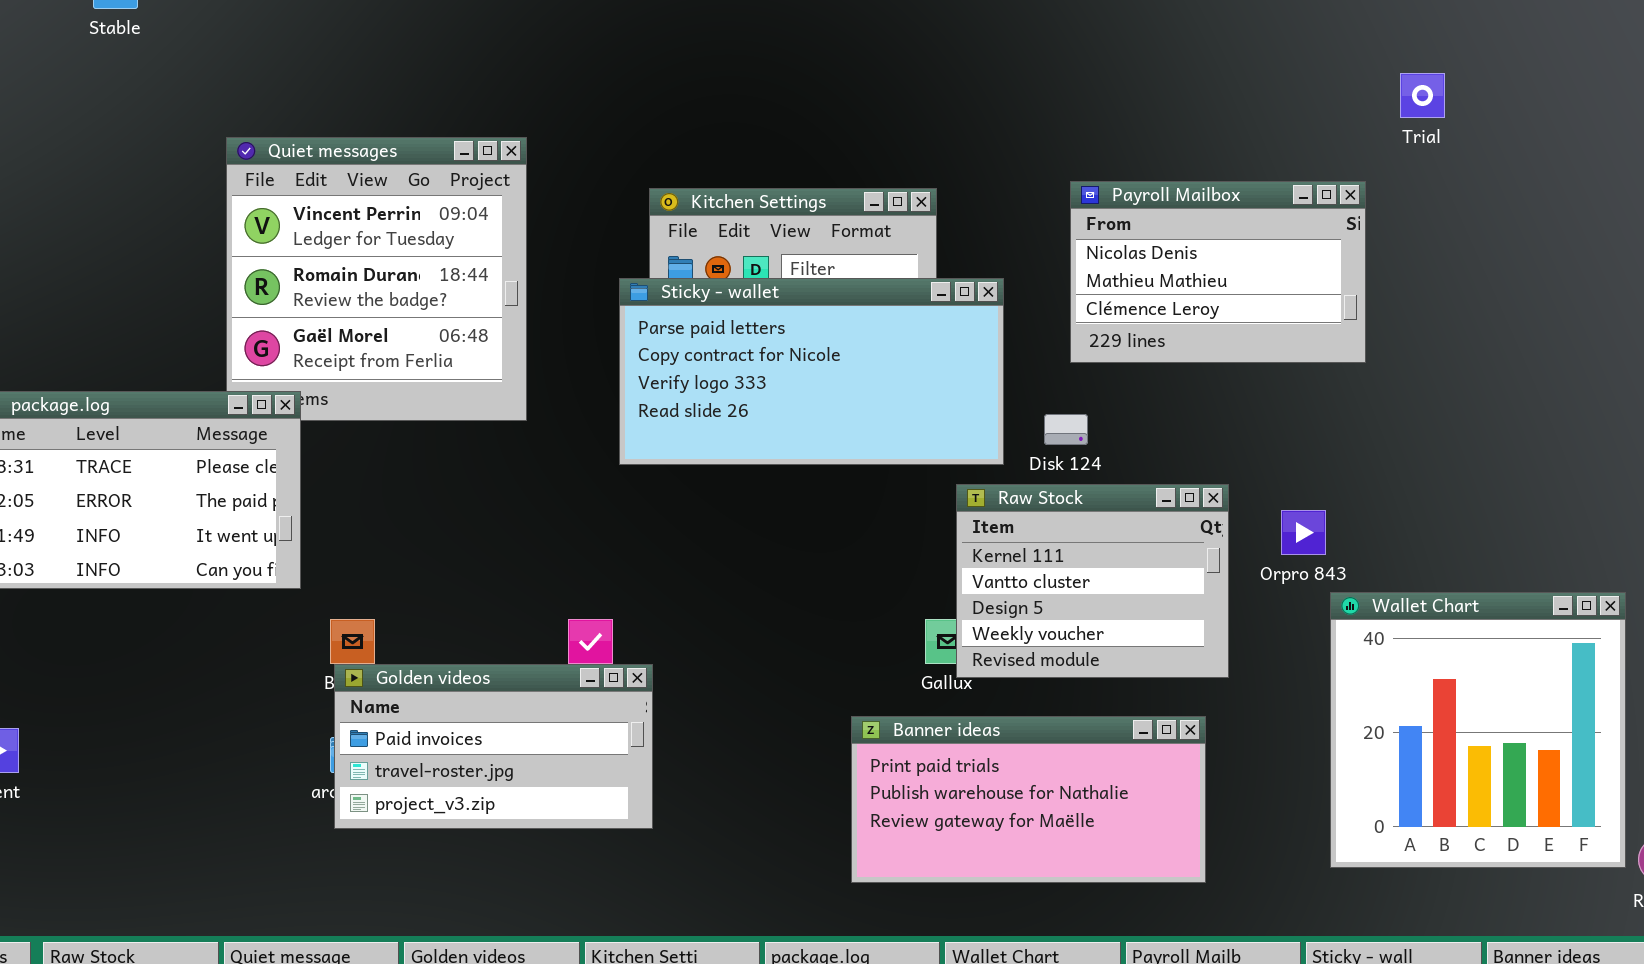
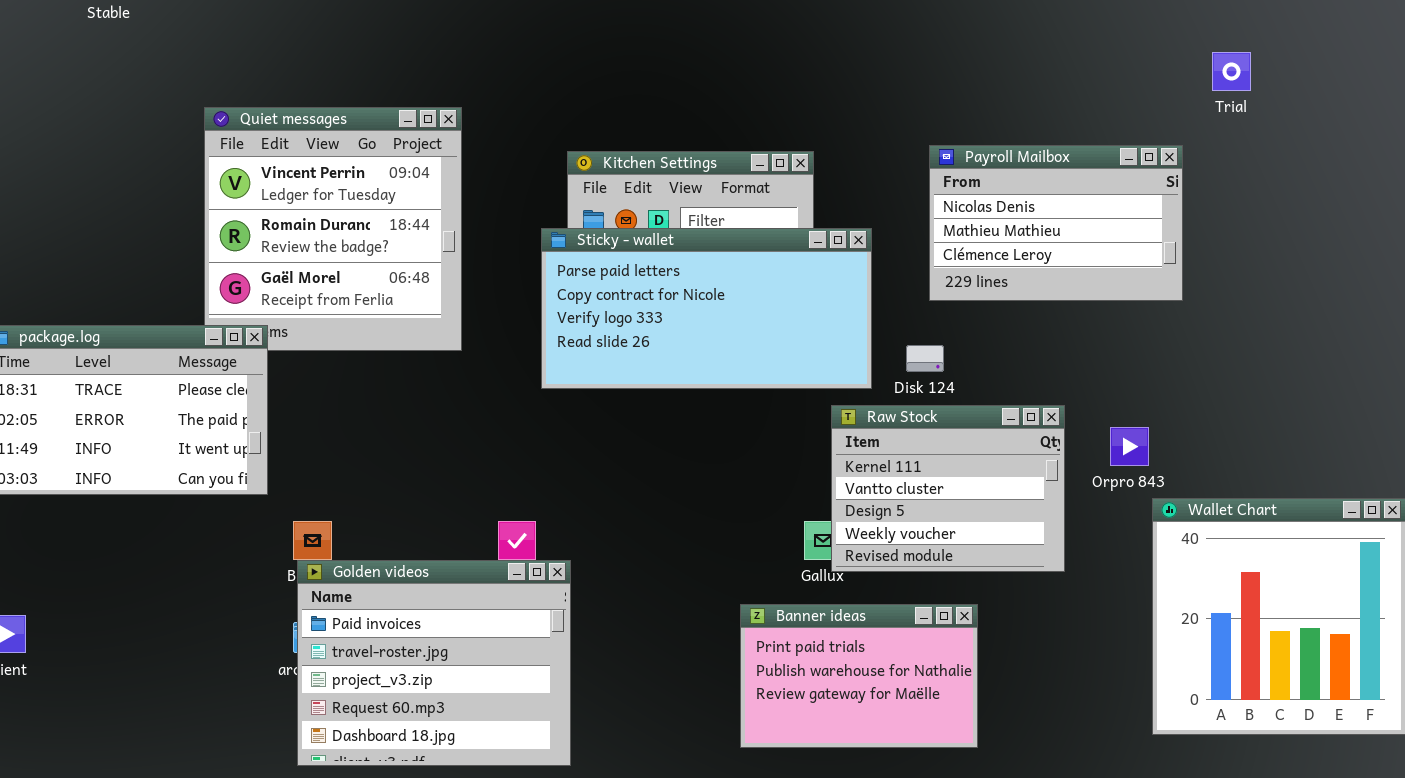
Golden videos: [334,664,653,829] -> [297,560,571,766], resized
Banner ideas: [851,716,1206,883] -> [740,604,978,748], resized

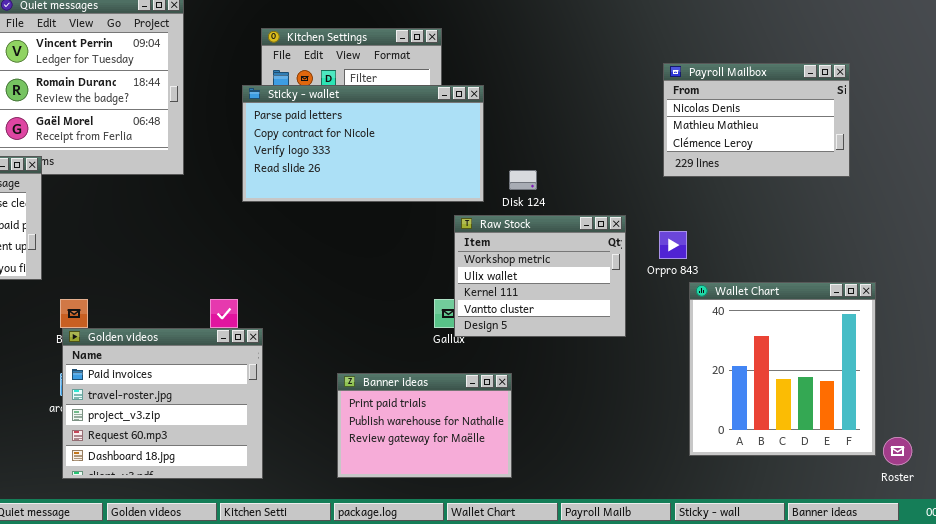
Payroll Mailbox: [929,145,1183,301] -> [663,63,850,177], moved
Raw Stock: [831,405,1065,572] -> [454,215,626,337], scrolled up 2 rows
Banner ideas: [740,604,978,748] -> [337,373,512,478], moved

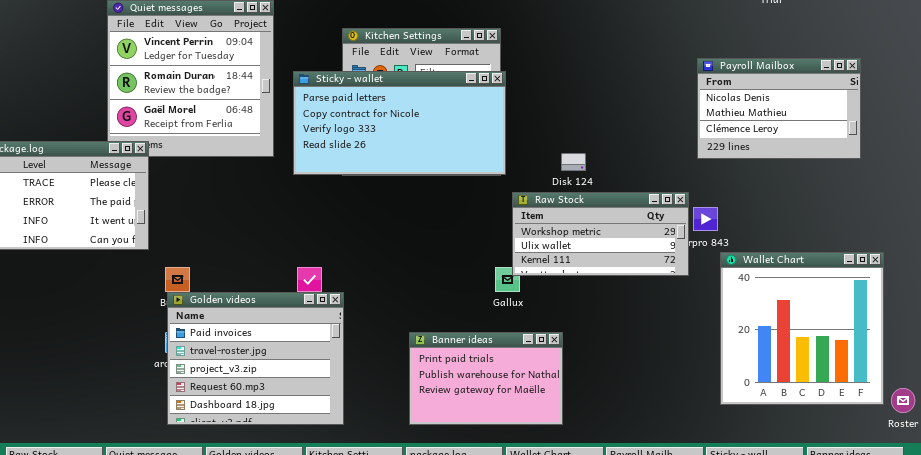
Sticky - wallet: [242,85,484,202] -> [293,71,506,175], moved
Raw Stock: [454,215,626,337] -> [512,192,689,276], resized

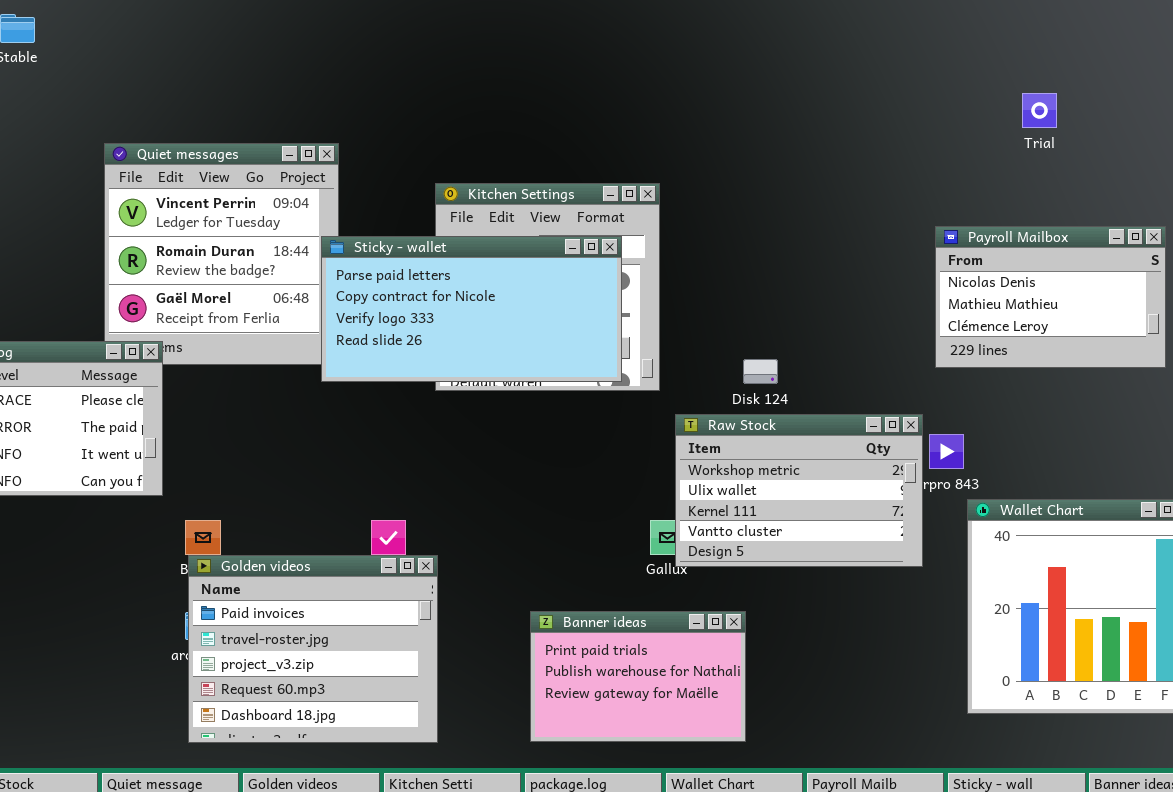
Sticky - wallet: [293,71,506,175] -> [321,236,622,382], moved
Raw Stock: [512,192,689,276] -> [675,414,923,567], resized

